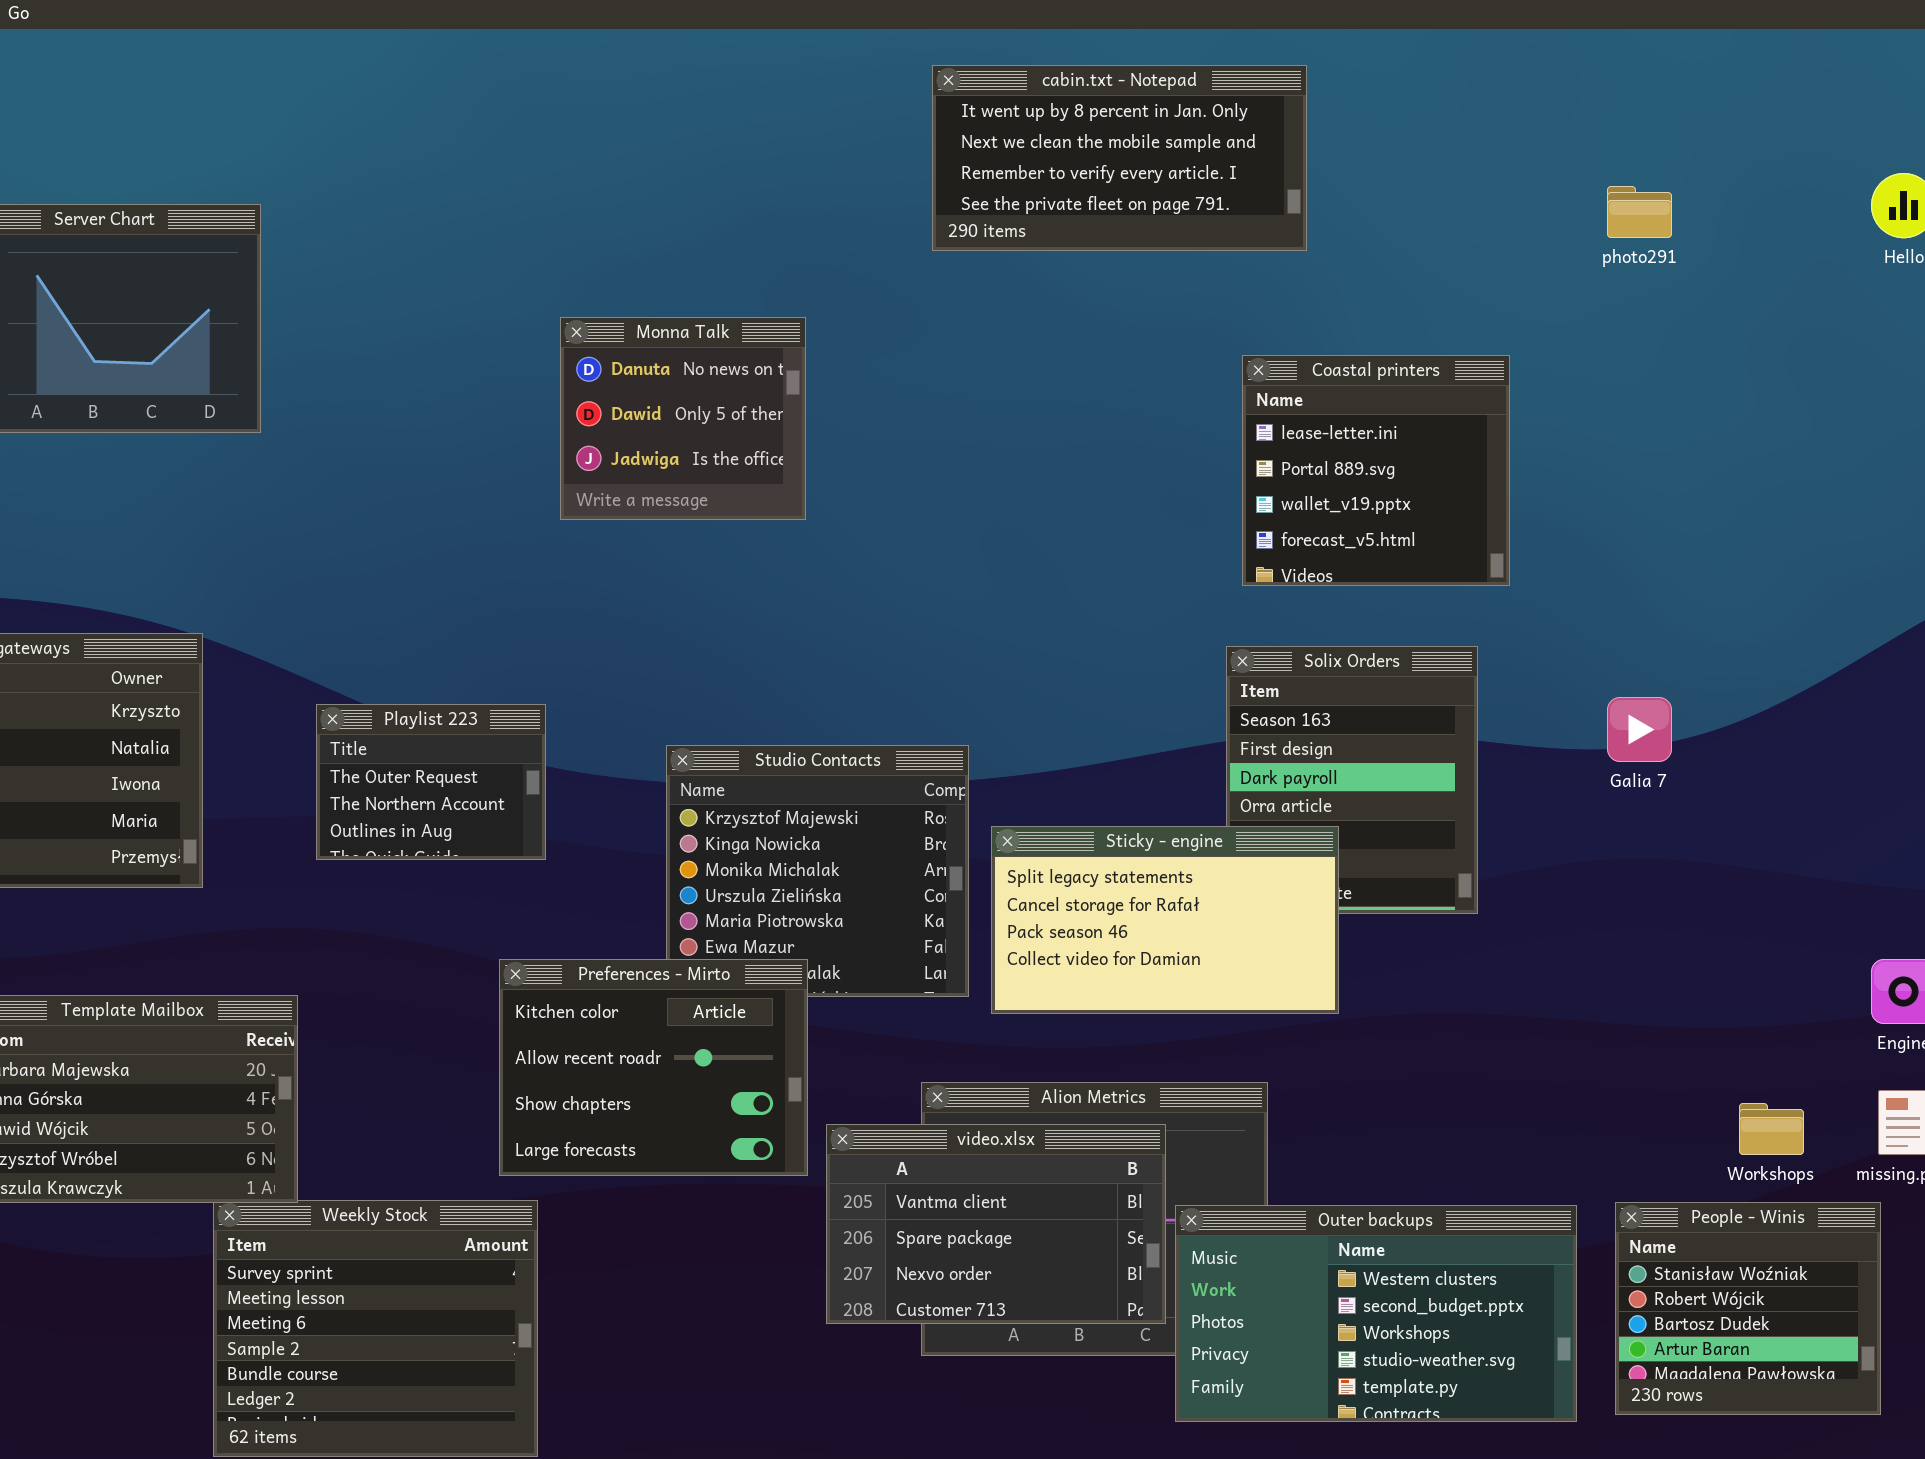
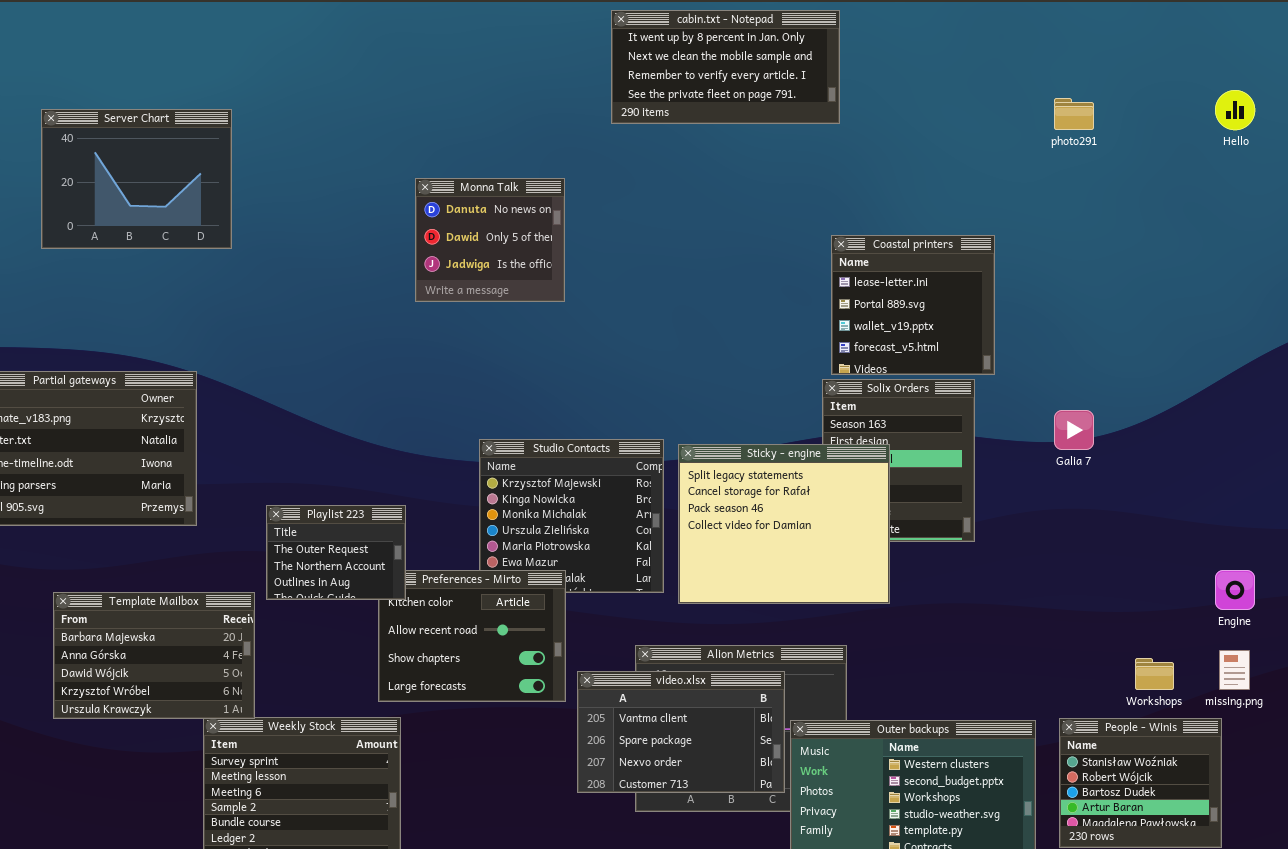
cabin.txt - Notepad: [932,65,1307,251] -> [611,10,840,124], moved
Coastal printers: [1242,355,1510,586] -> [831,235,995,375], moved
Playlist 223: [316,704,546,860] -> [266,505,406,600], moved
Sticky - engine: [991,826,1339,1014] -> [678,444,890,604], resized

